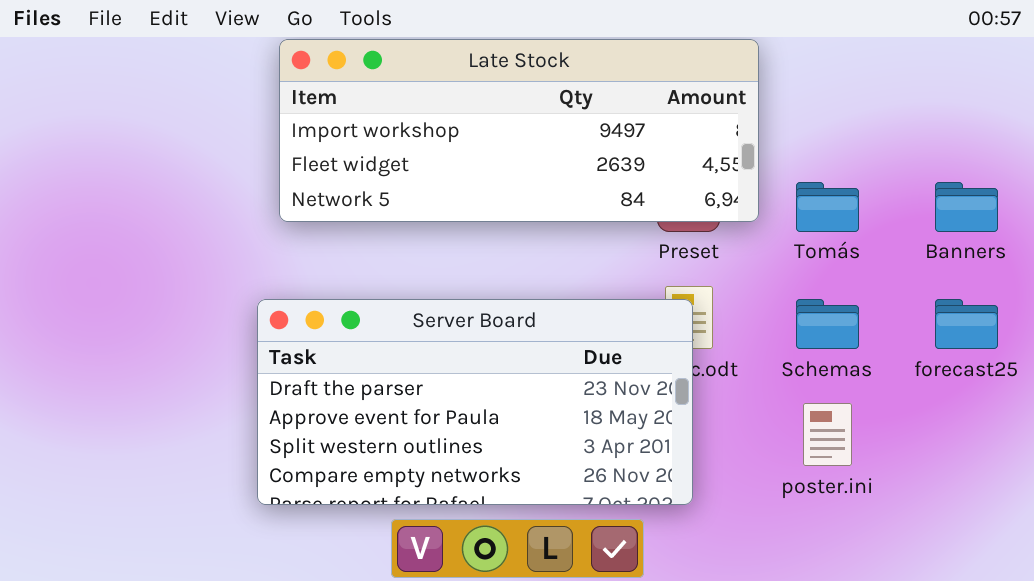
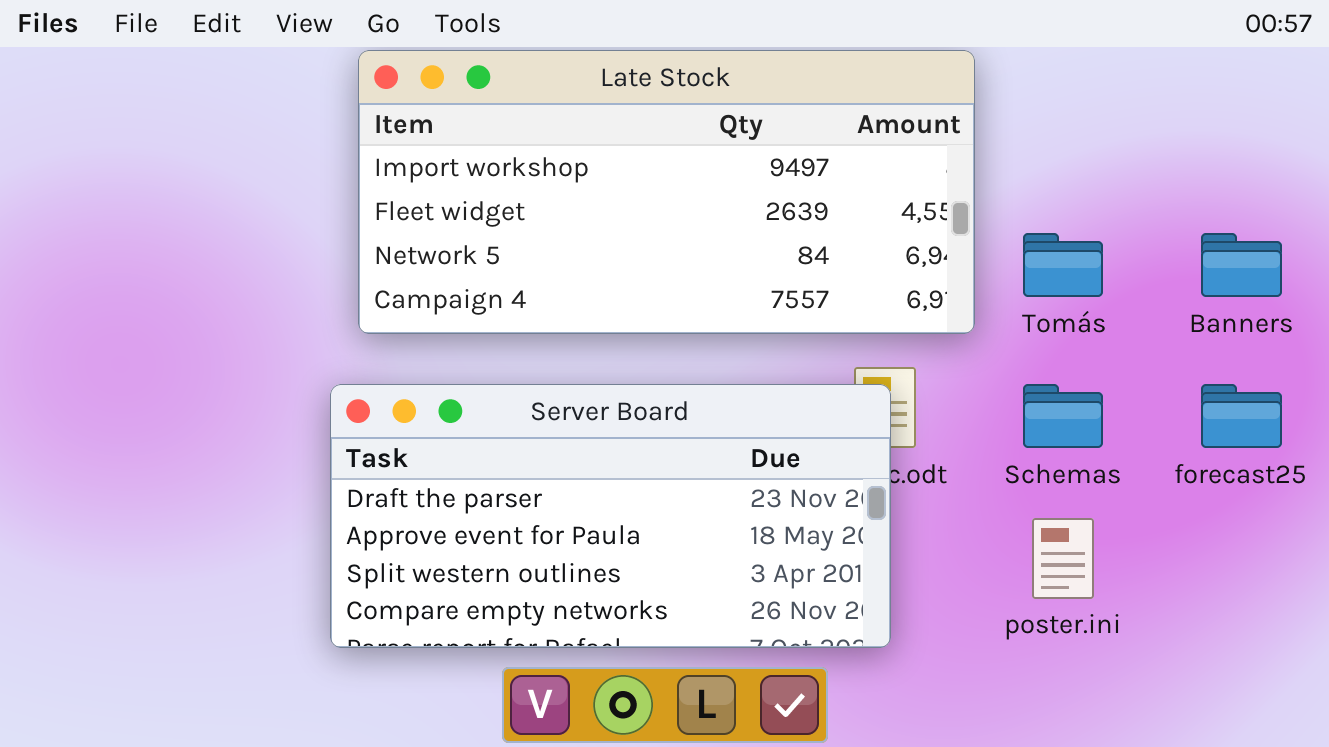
Late Stock: [279,39,759,222] -> [358,50,975,334], resized

